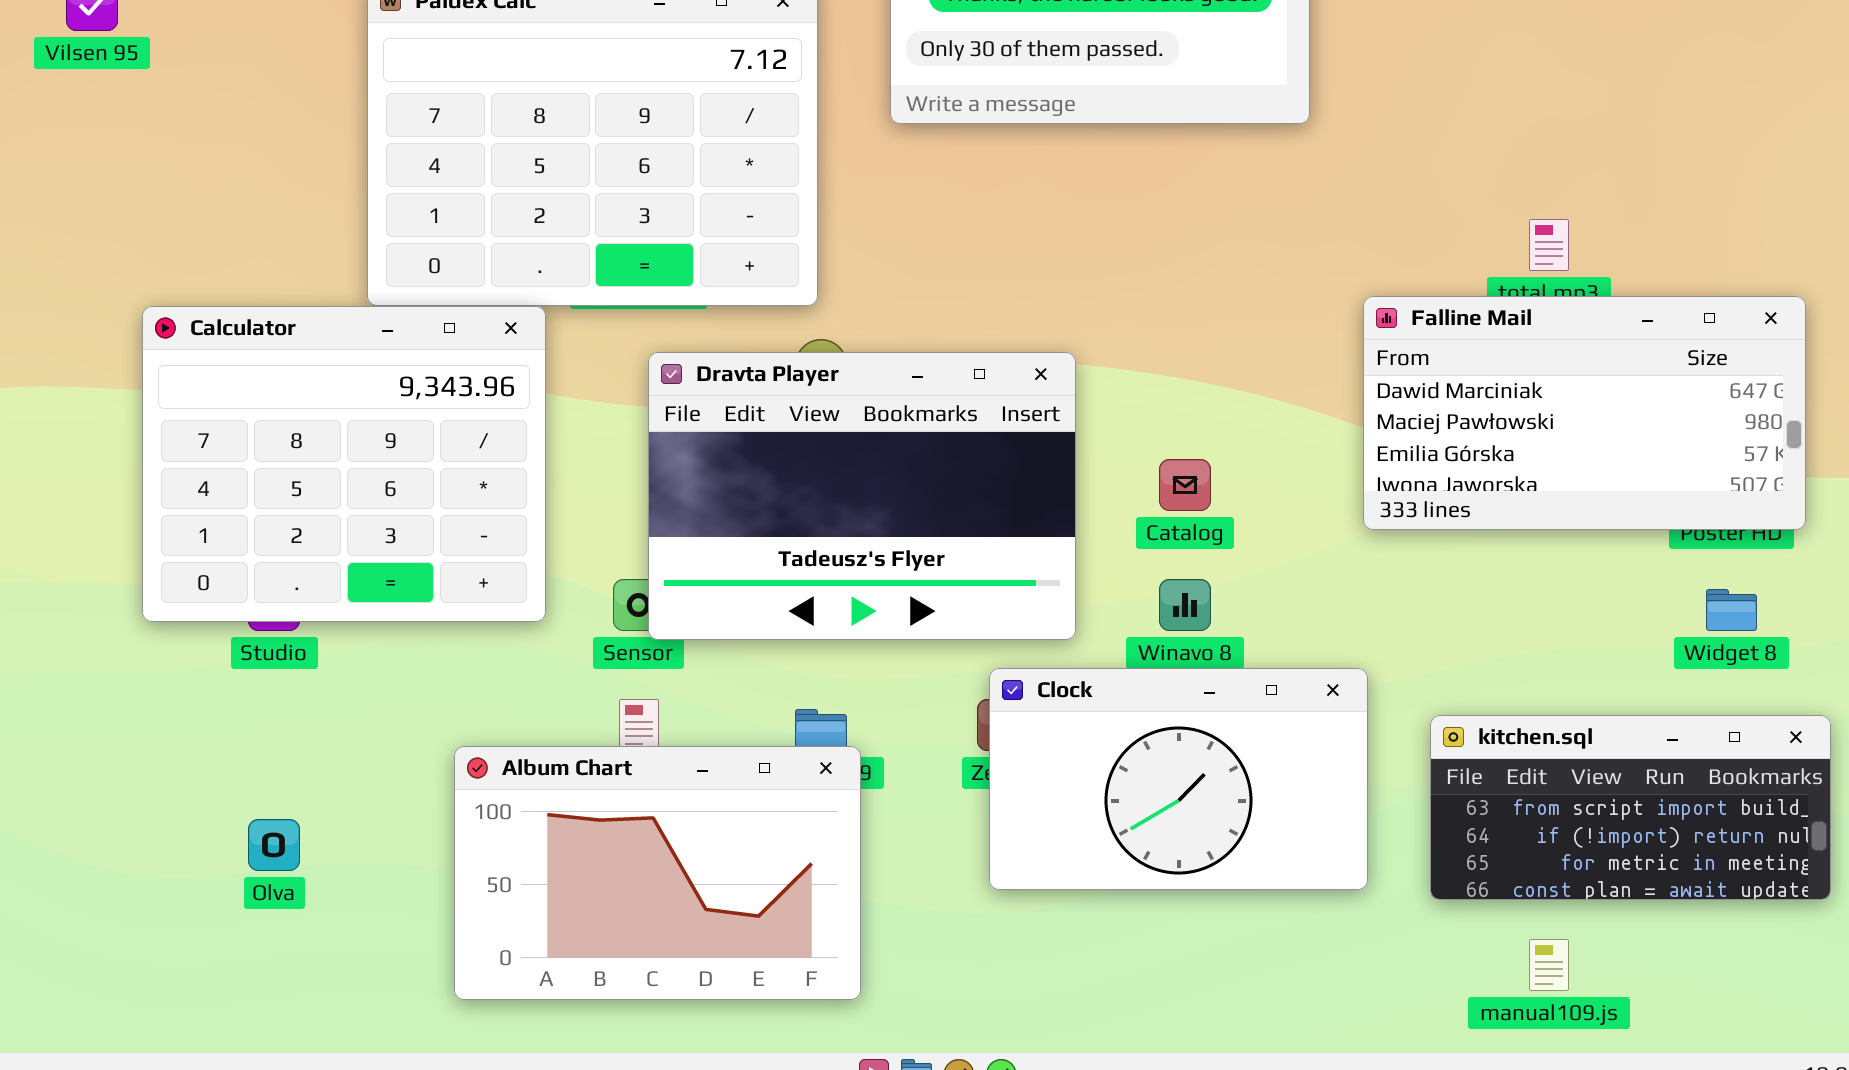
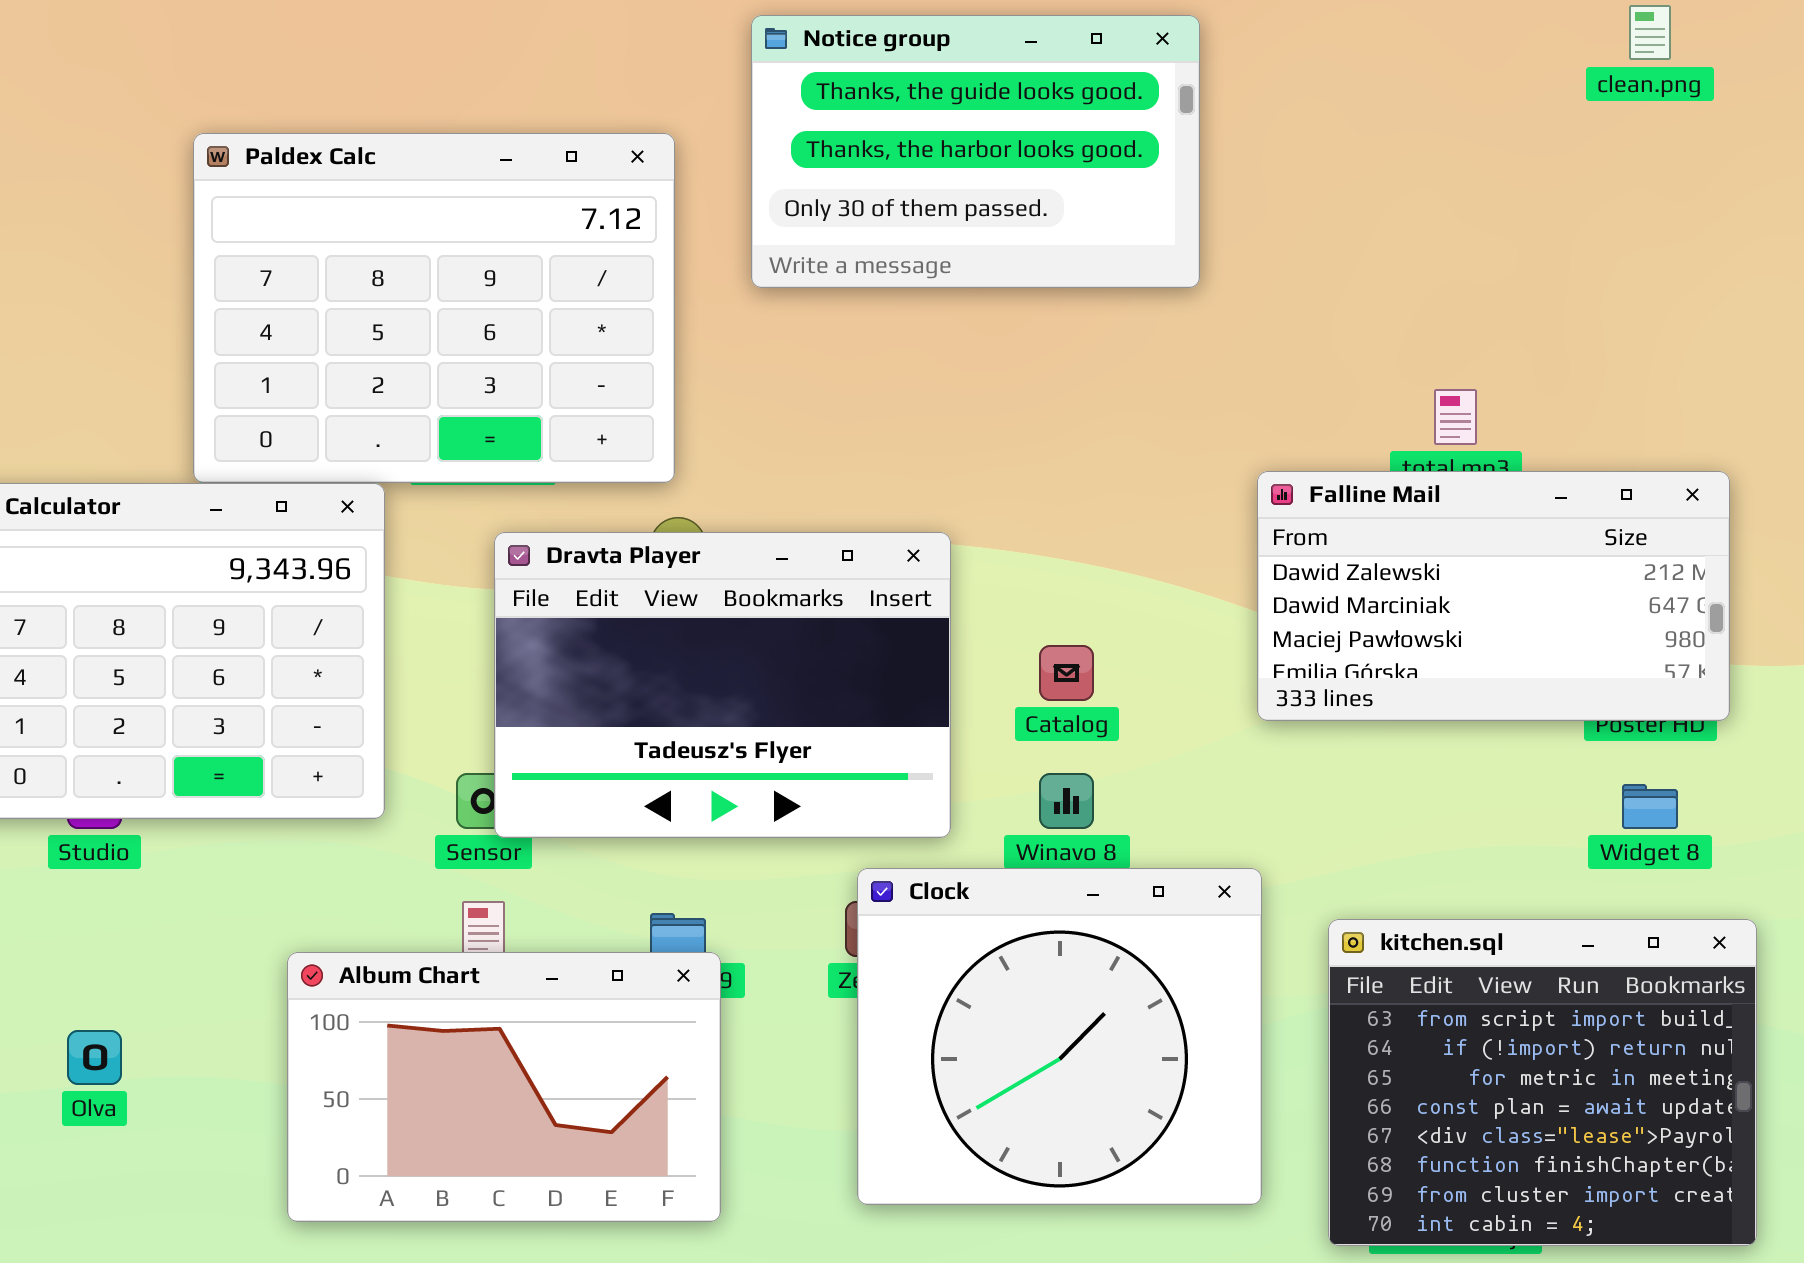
Falline Mail: [1363,296,1806,530] -> [1257,471,1730,721], scrolled up 1 row
Clock: [989,668,1368,890] -> [857,868,1262,1205], resized
kitchen.sql: [1430,715,1831,900] -> [1328,919,1757,1246], resized

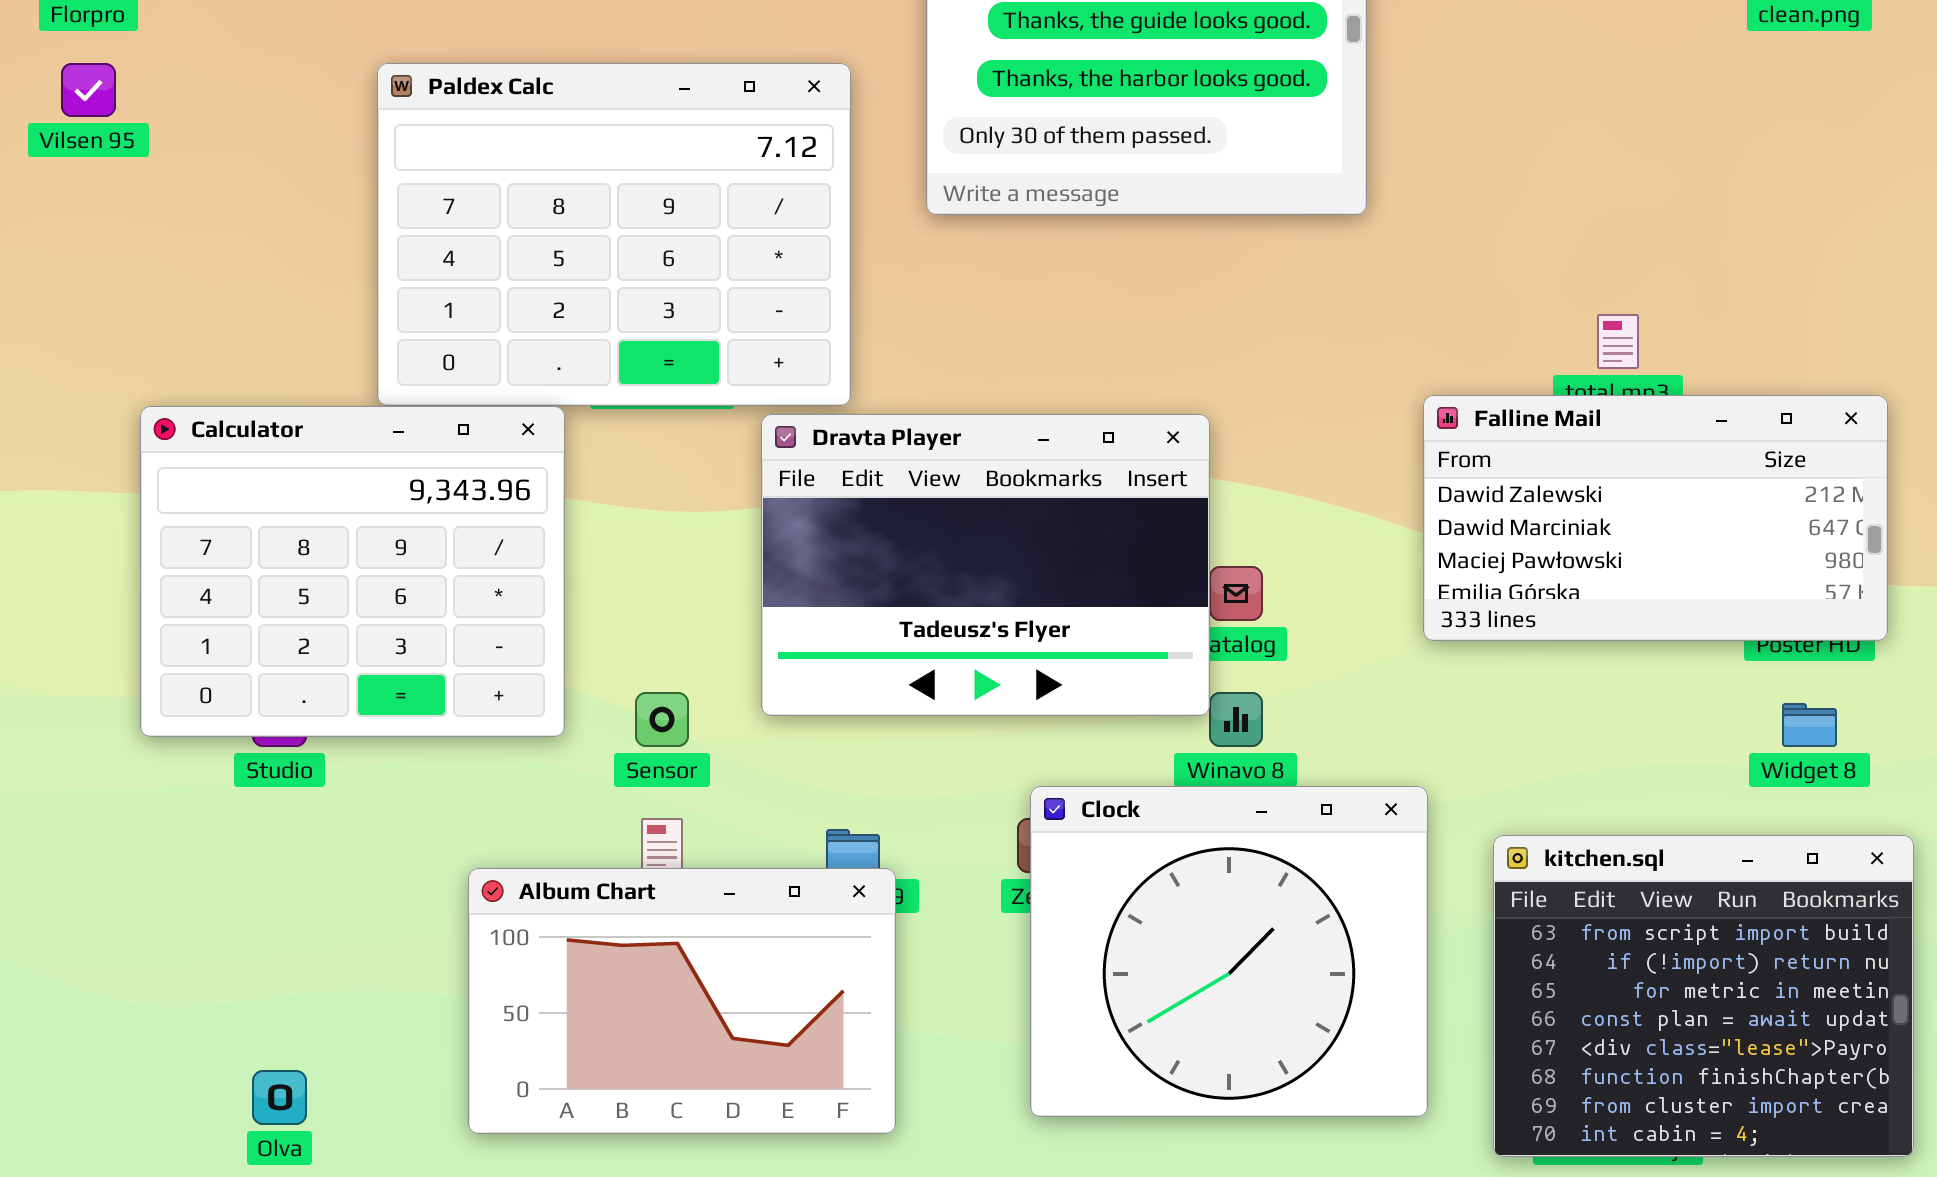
Dravta Player: [494,532,951,838] -> [761,414,1210,716], moved
Olva: [67,1030,122,1085] -> [252,1070,307,1125], moved

